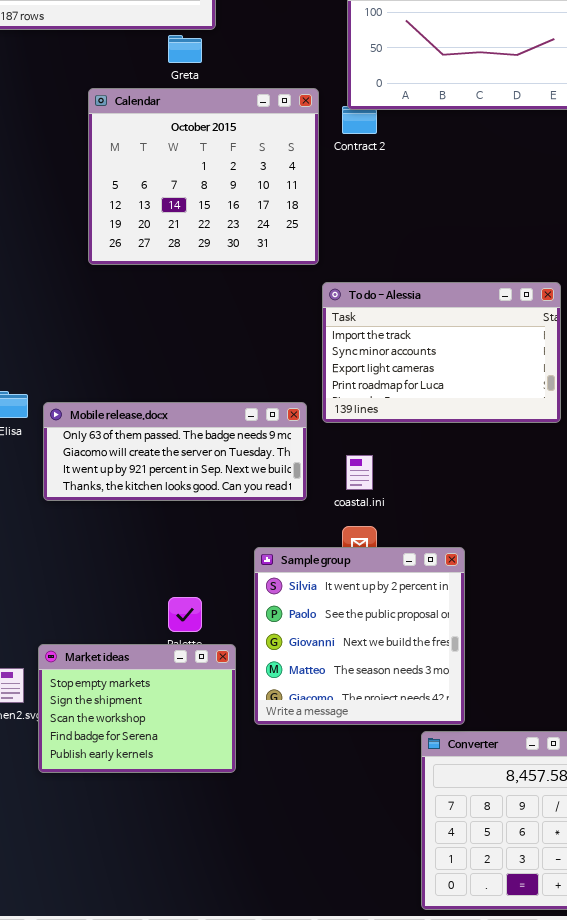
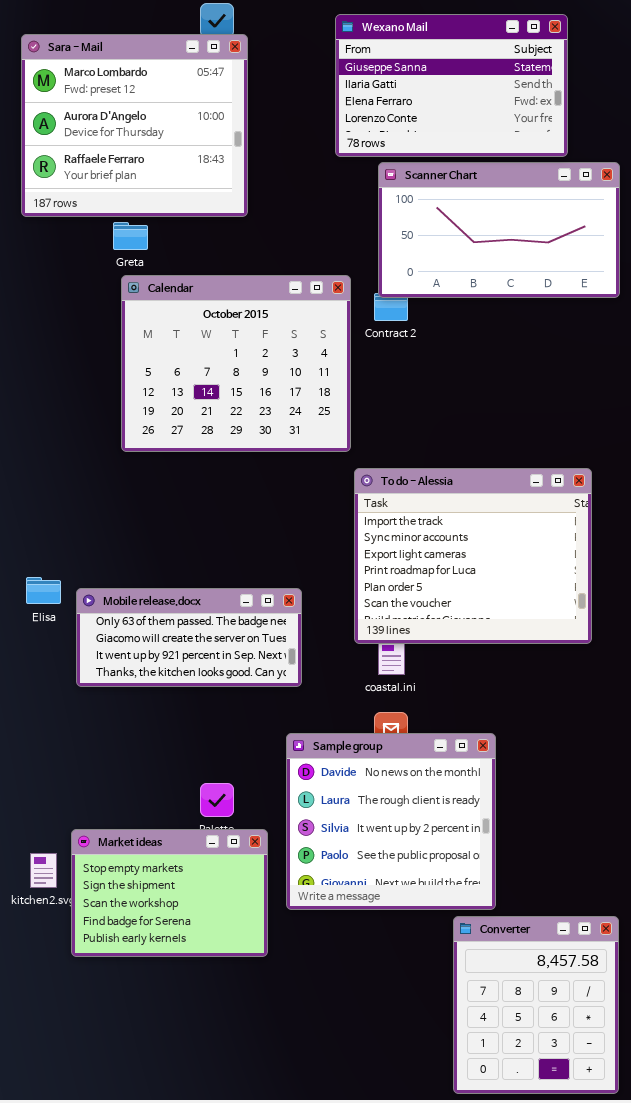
Greta: [168,35,202,63] -> [113,222,148,250], moved
To do - Alessia: [322,282,561,423] -> [354,468,592,644], resized
Mobile release.docx: [43,402,307,501] -> [76,588,302,687], resized
Sample group: [254,547,465,725] -> [286,733,496,910], scrolled up 2 rows

